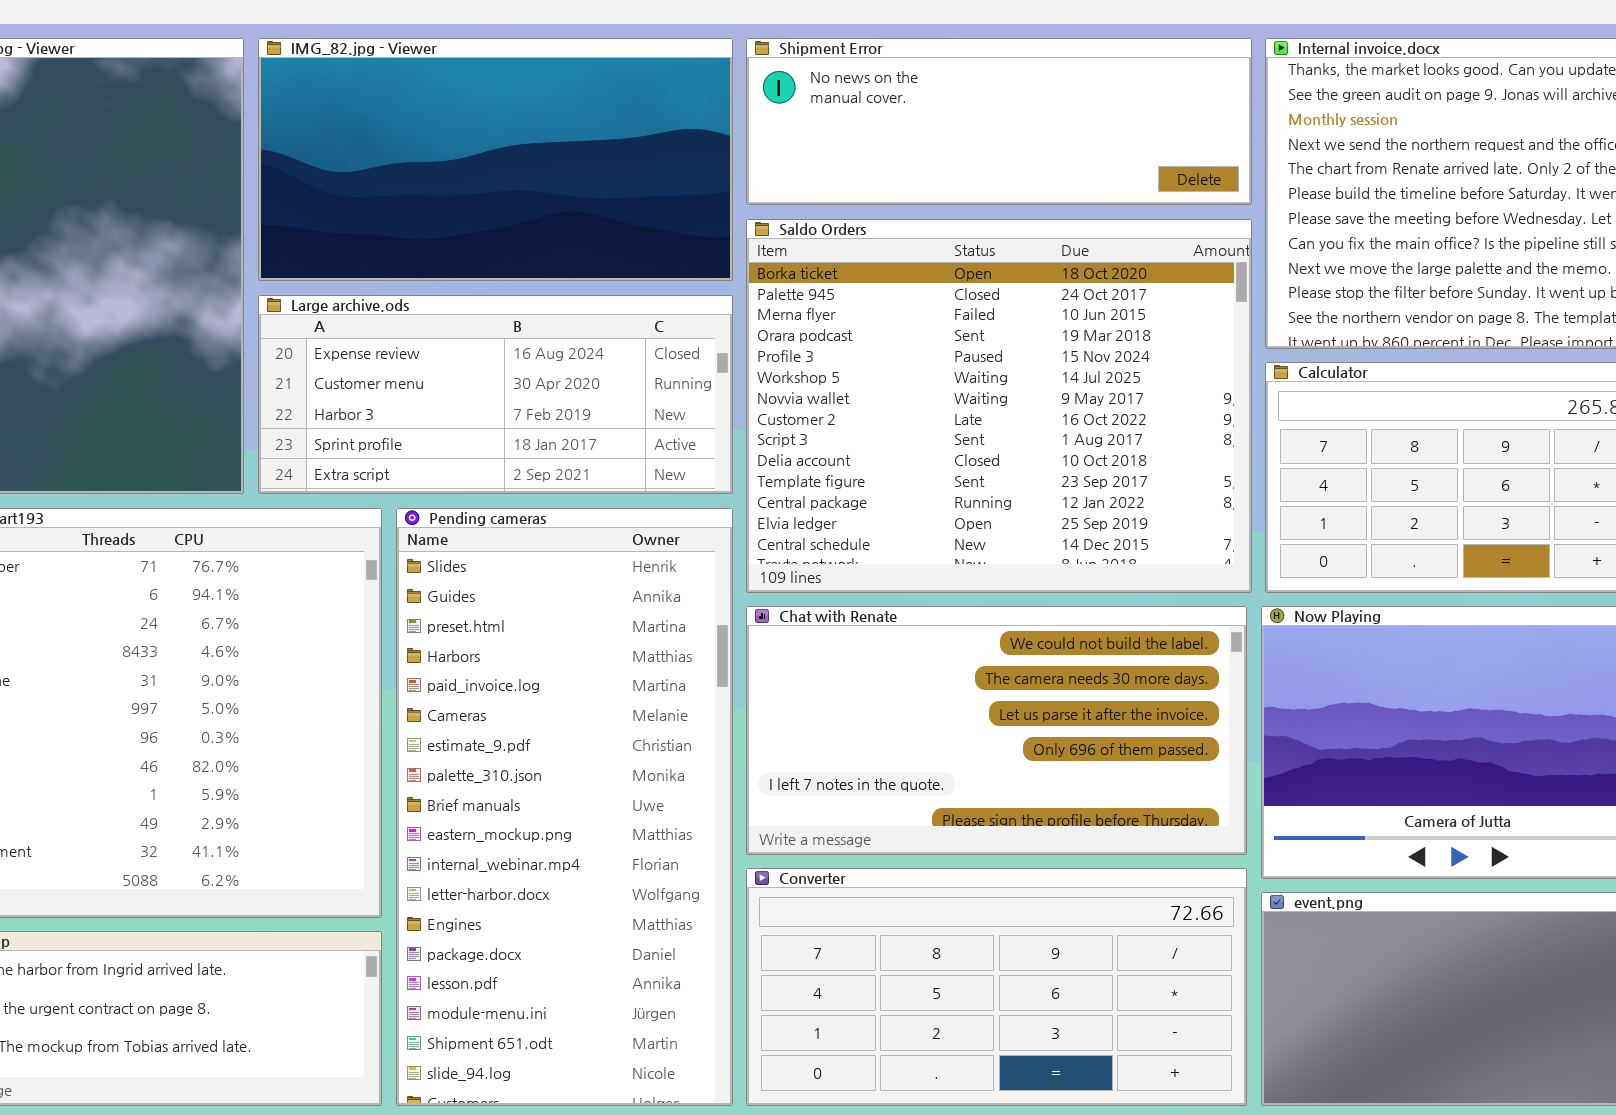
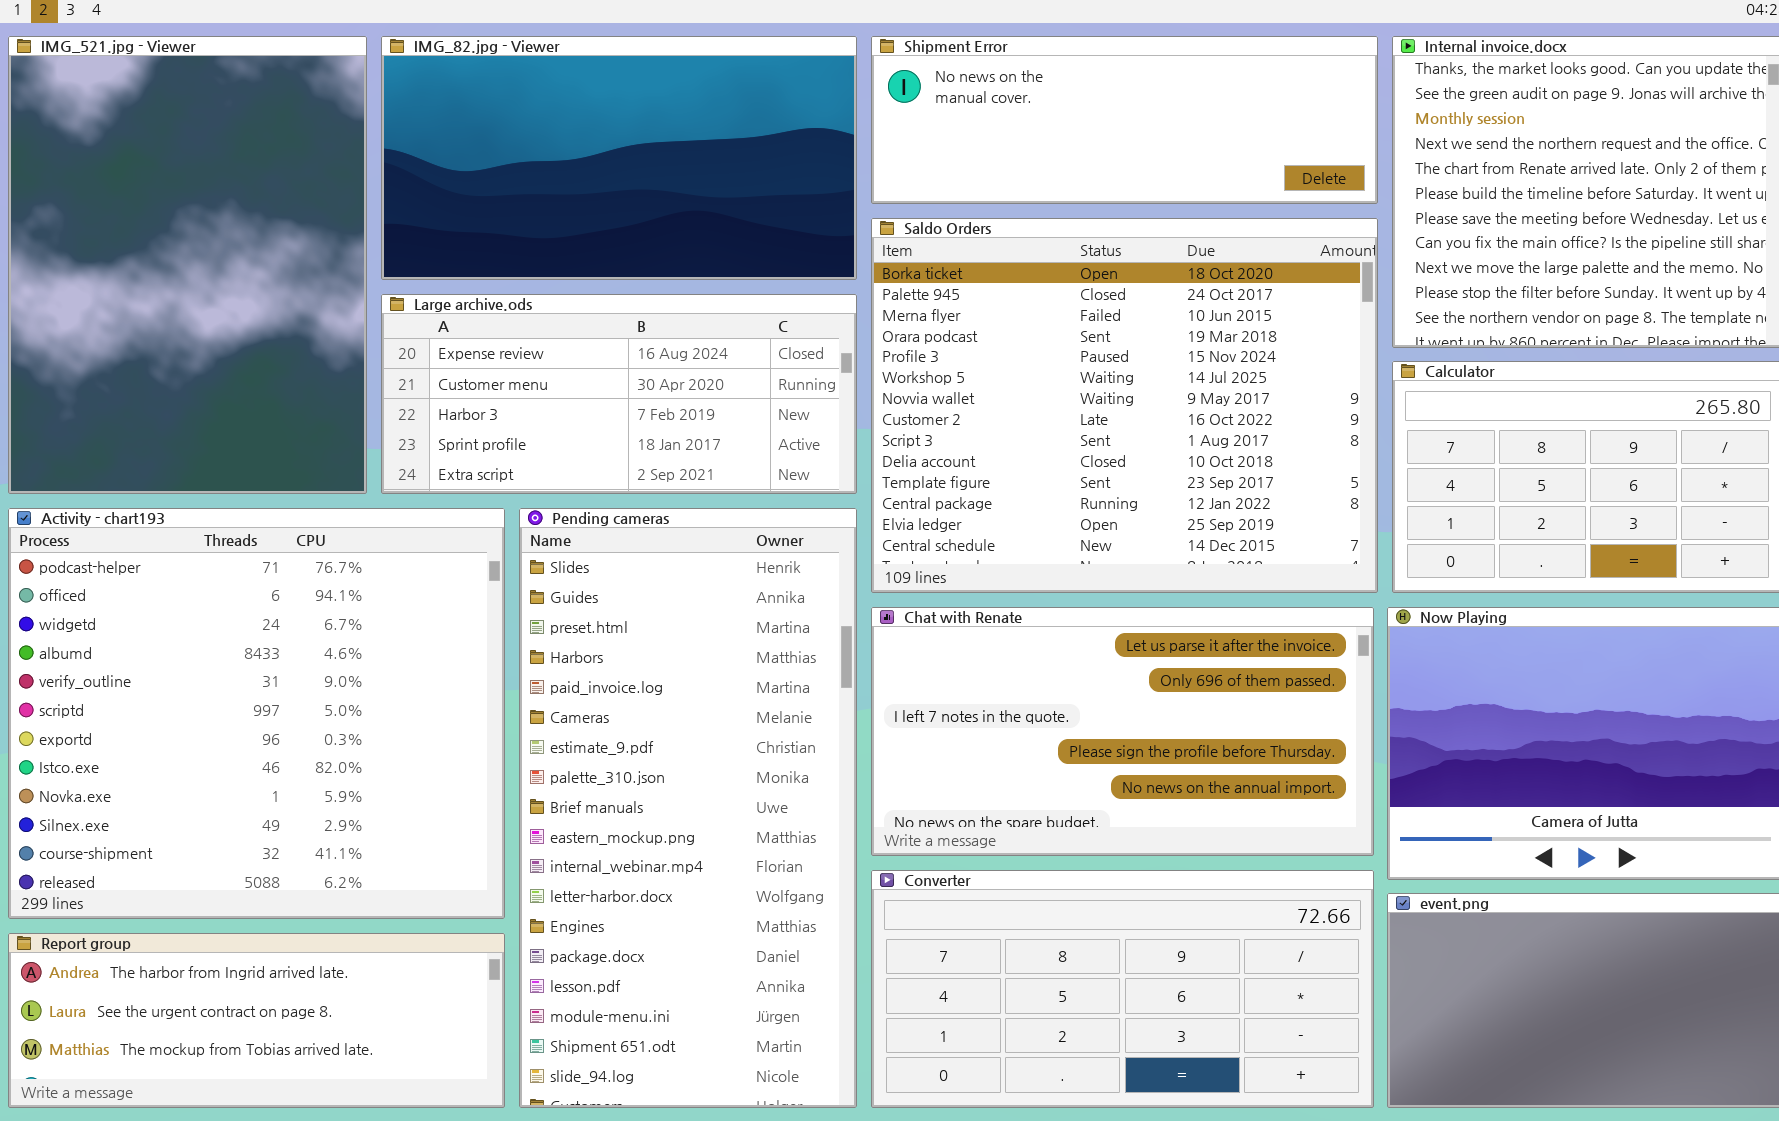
Chat with Renate: [746,606,1247,855] -> [871,607,1374,856], scrolled down 2 rows

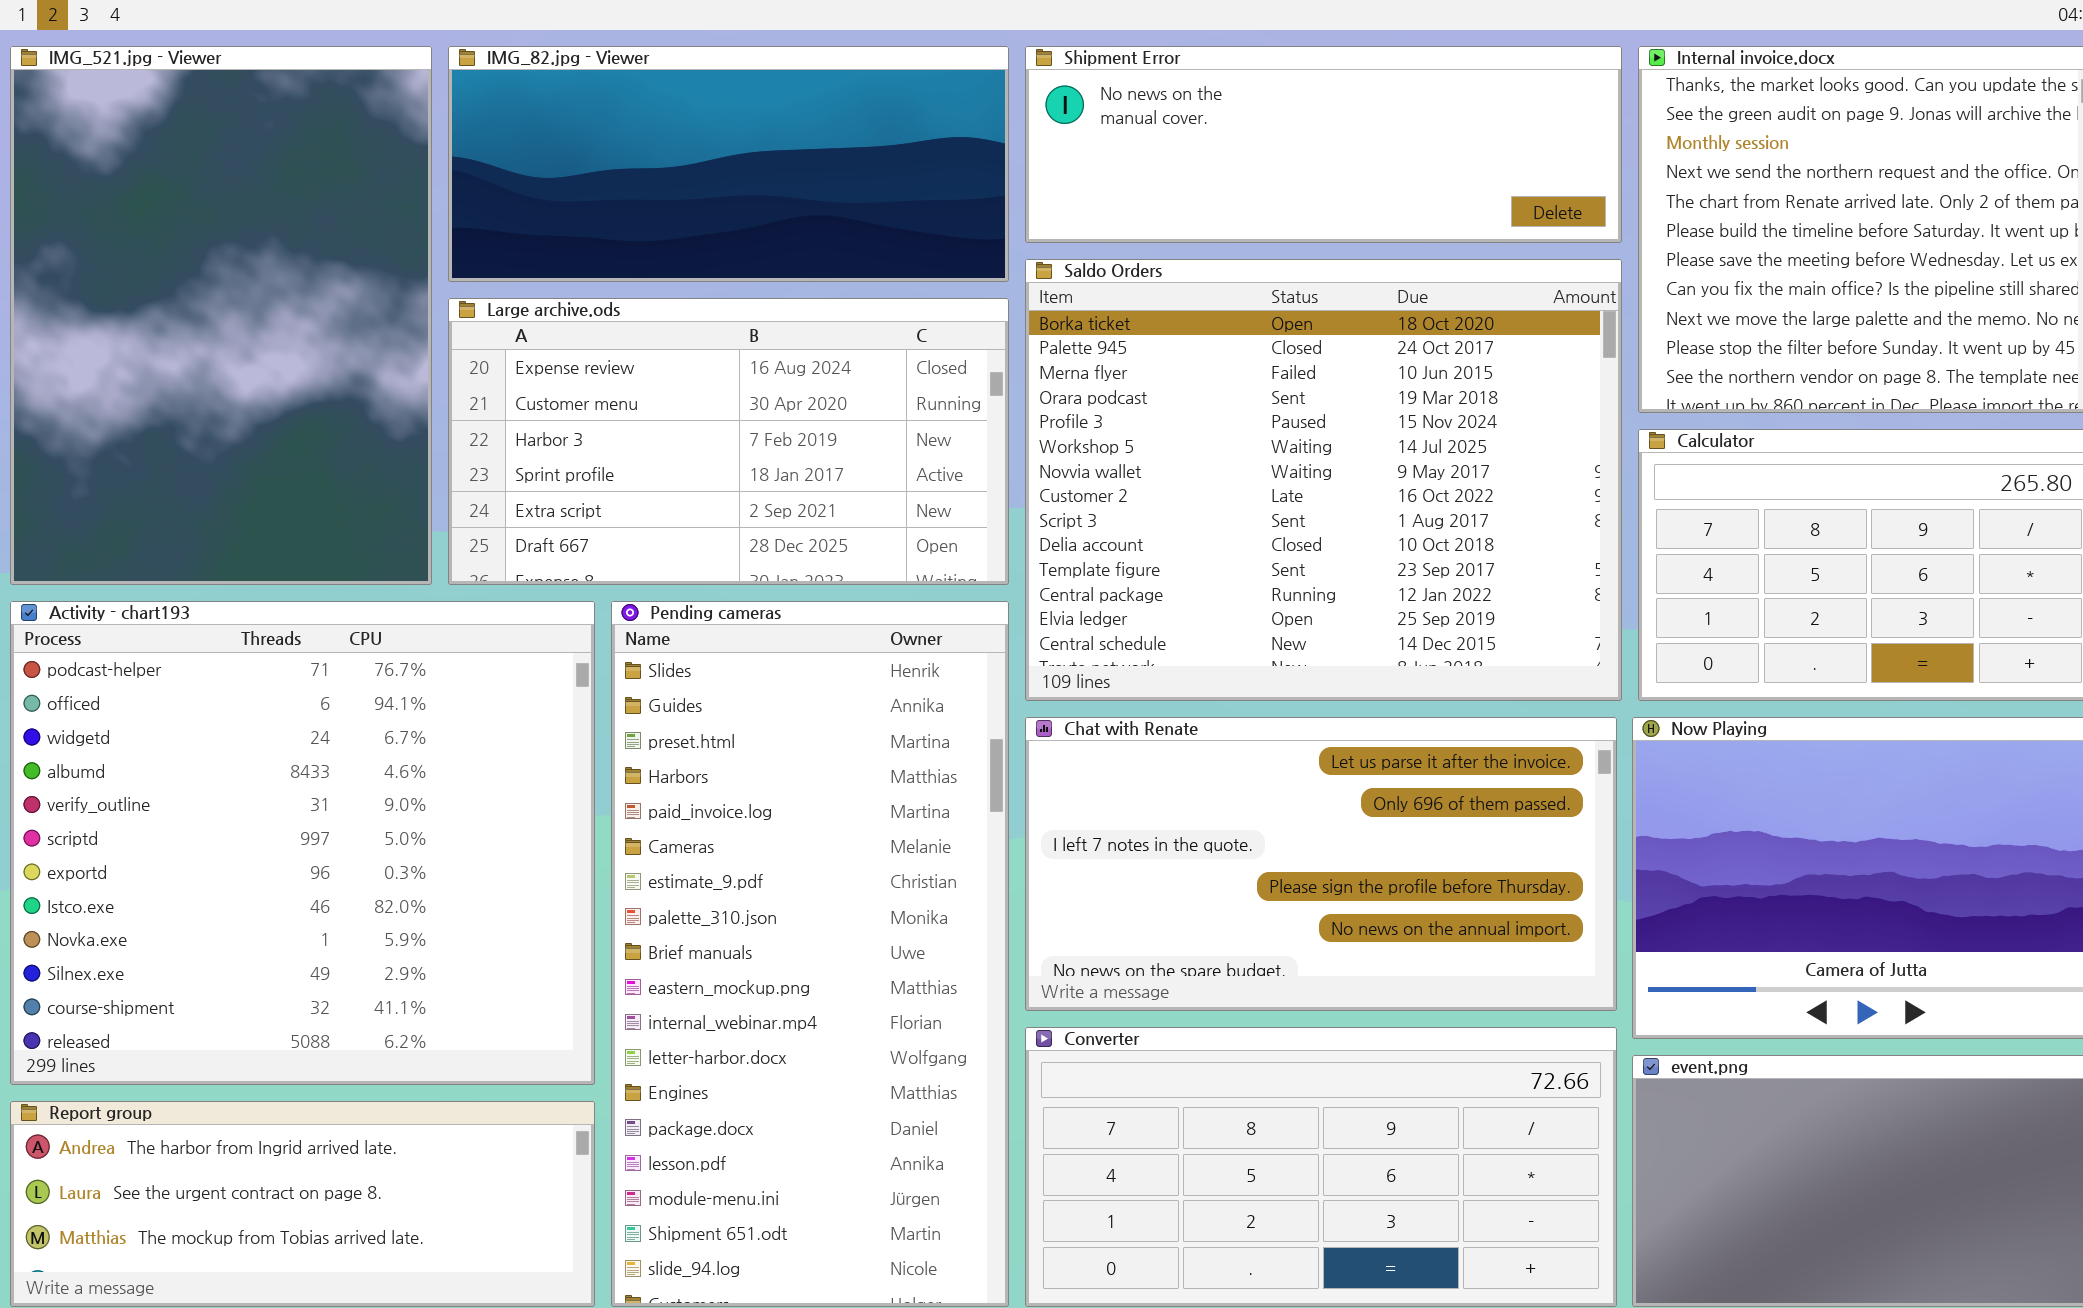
IMG_82.jpg - Viewer: [381,36,857,280] -> [448,46,1009,282], resized
Large archive.ods: [381,294,857,494] -> [448,298,1009,585], resized

